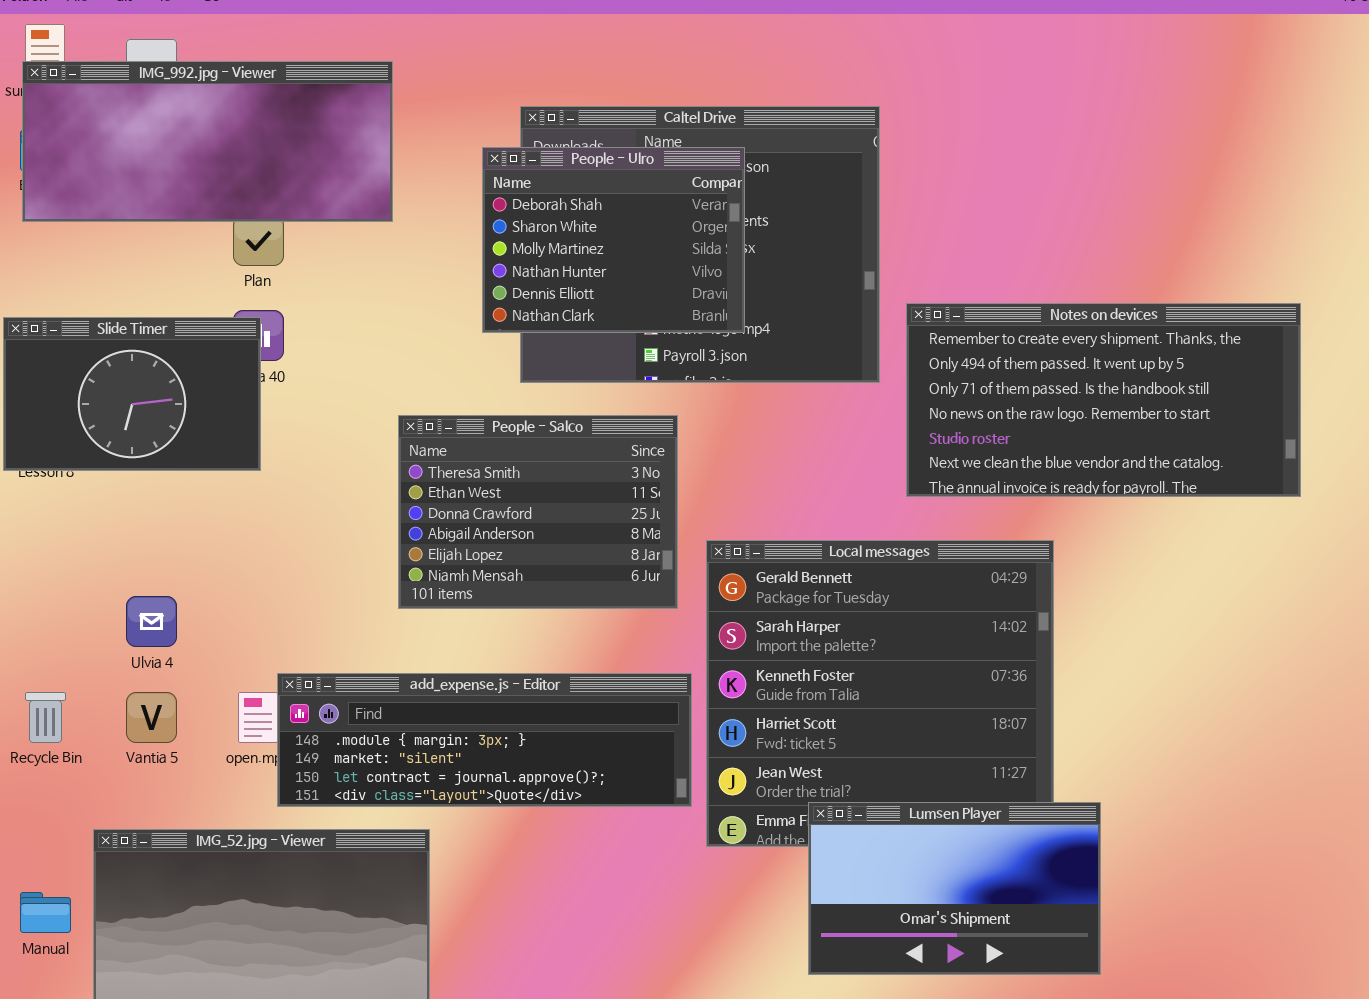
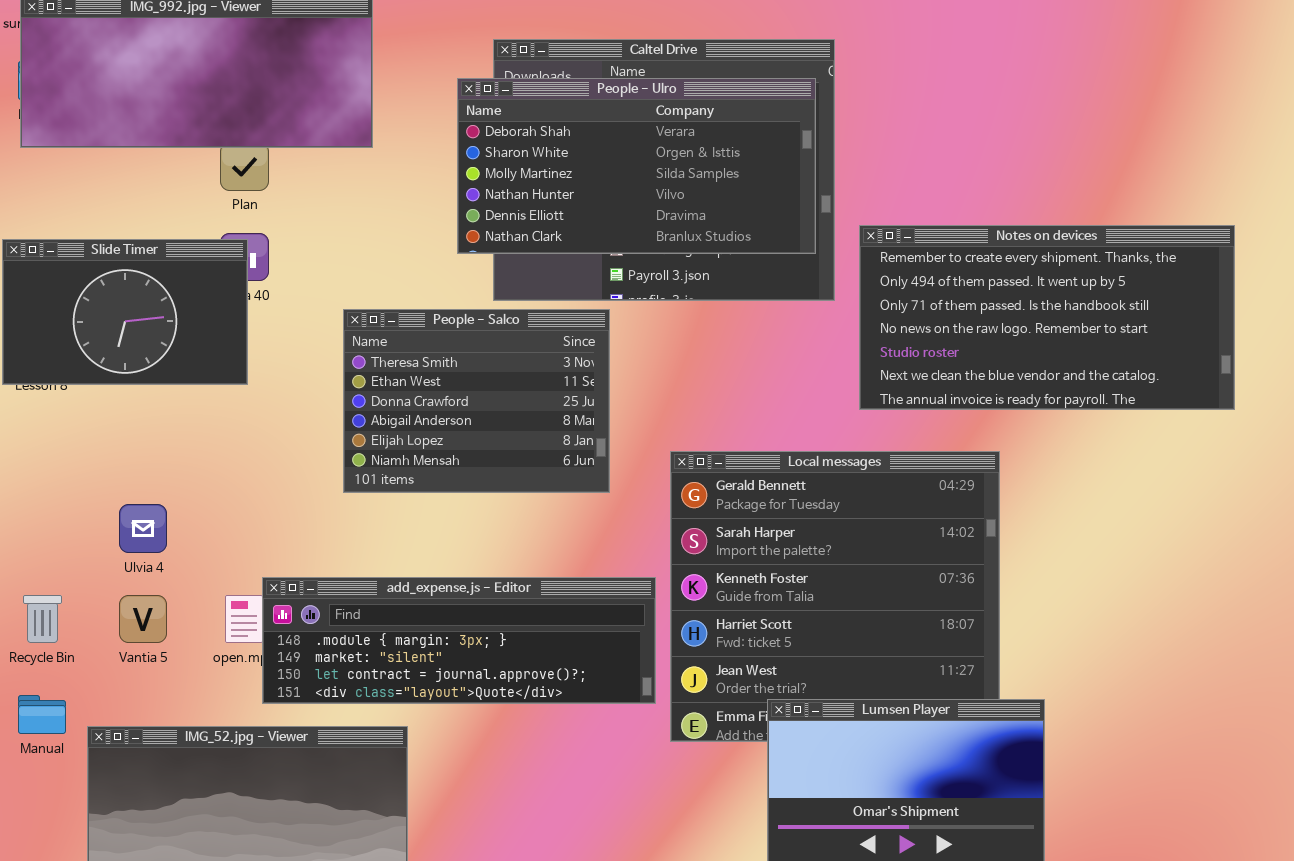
People - Ulro: [482,147,745,333] -> [457,78,816,254], resized
People - Salco: [398,415,678,609] -> [343,309,610,493], moved
Manual: [20,892,71,933] -> [18,695,66,734], moved

